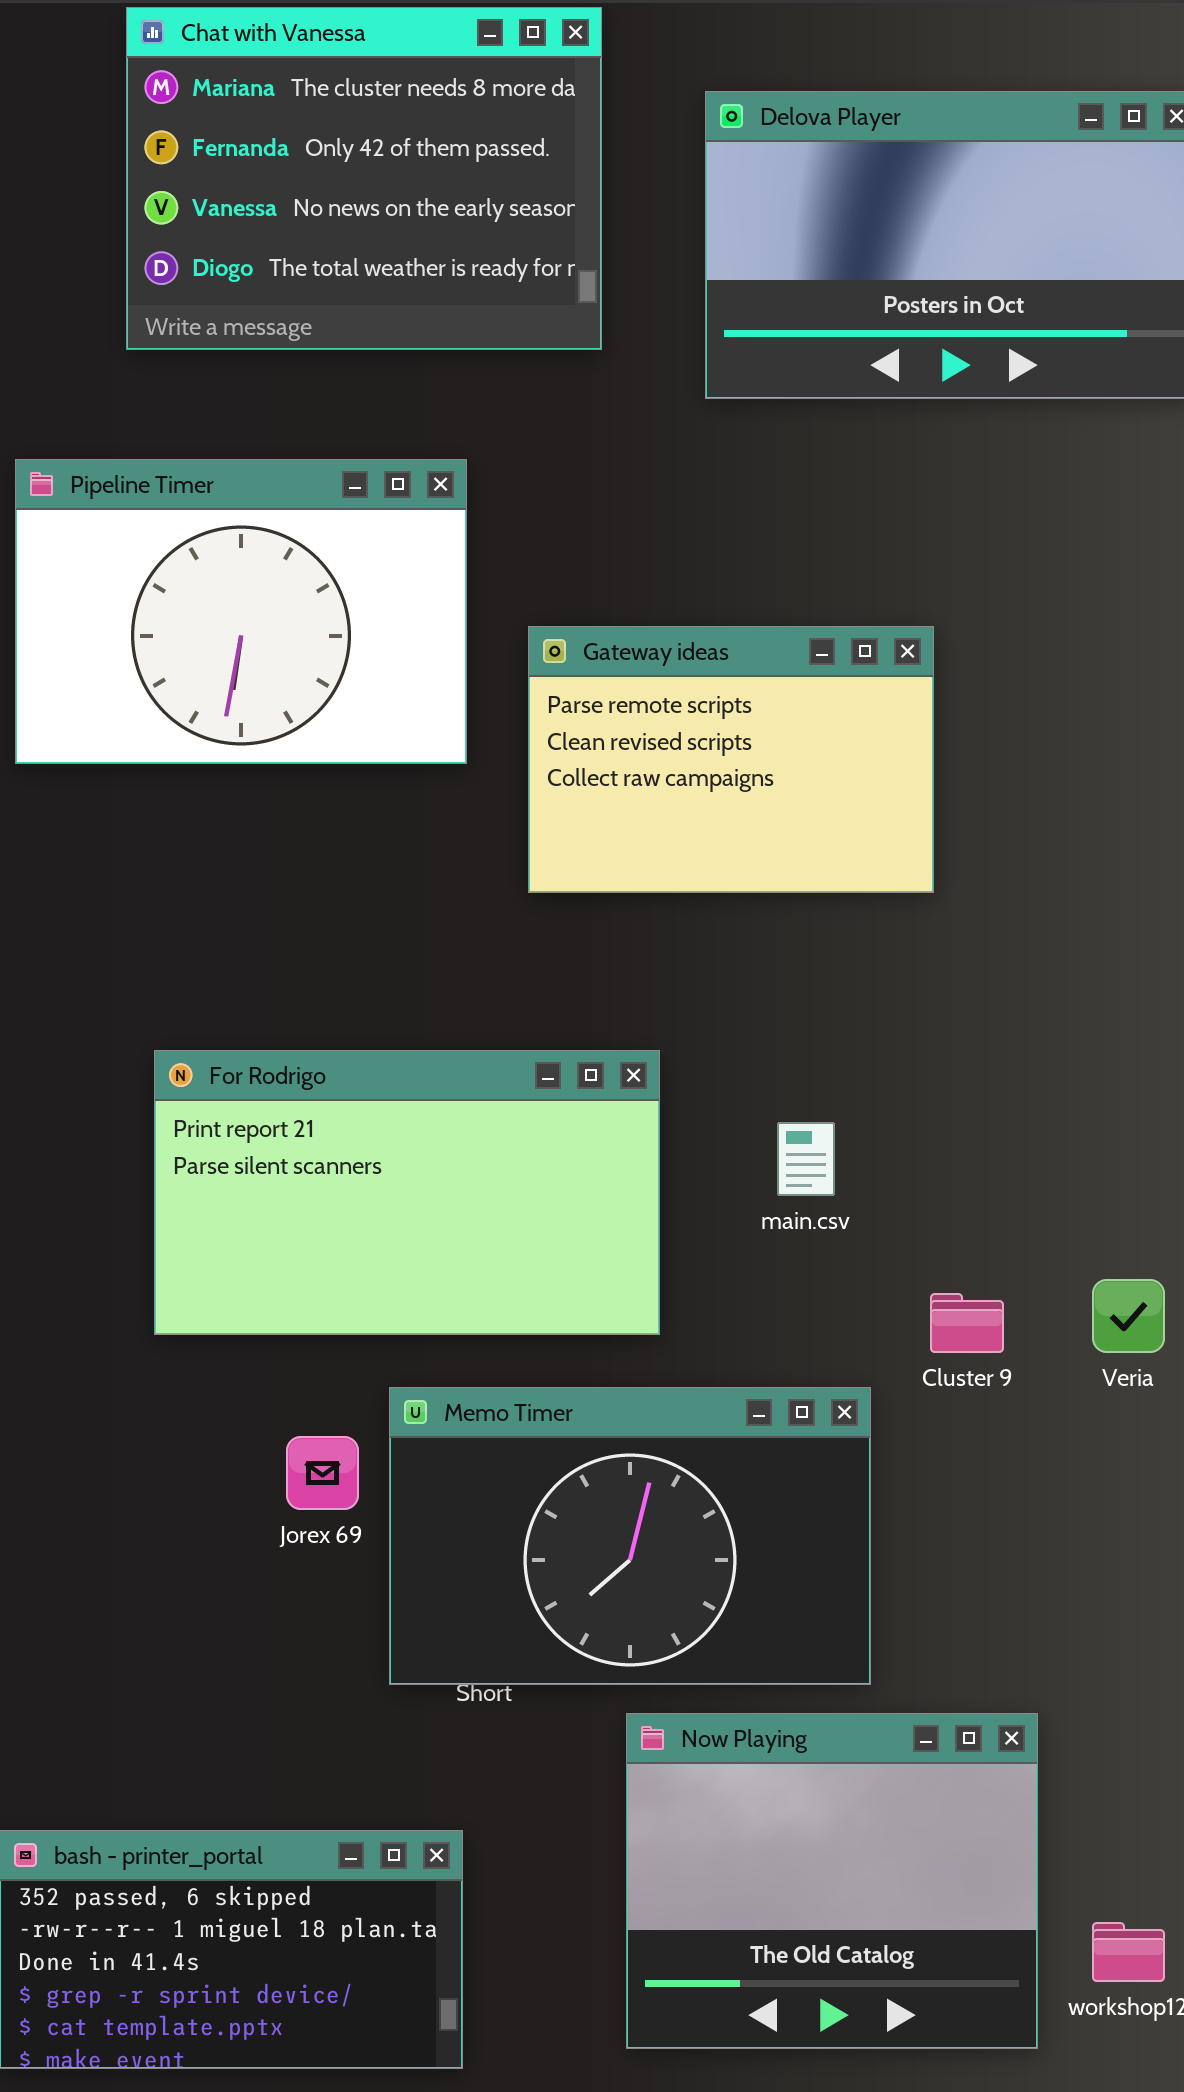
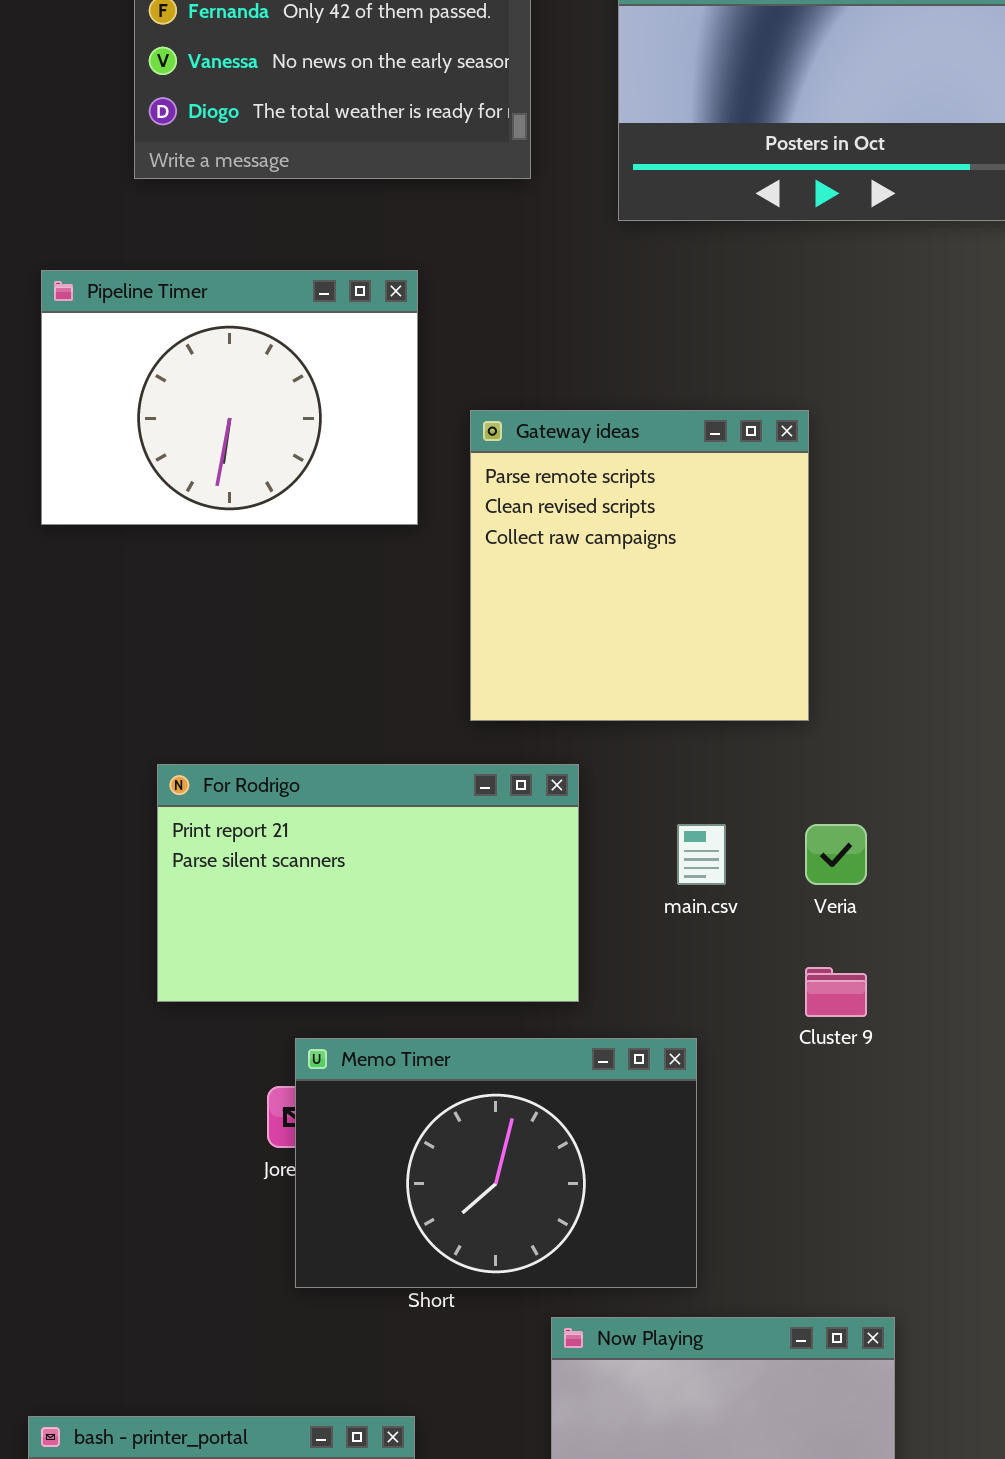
Gateway ideas: [528,626,934,893] -> [470,410,809,721], resized
Veria: [1092,1279,1165,1353] -> [805,824,867,885], moved
Memo Timer: [389,1387,871,1685] -> [295,1038,697,1288], moved

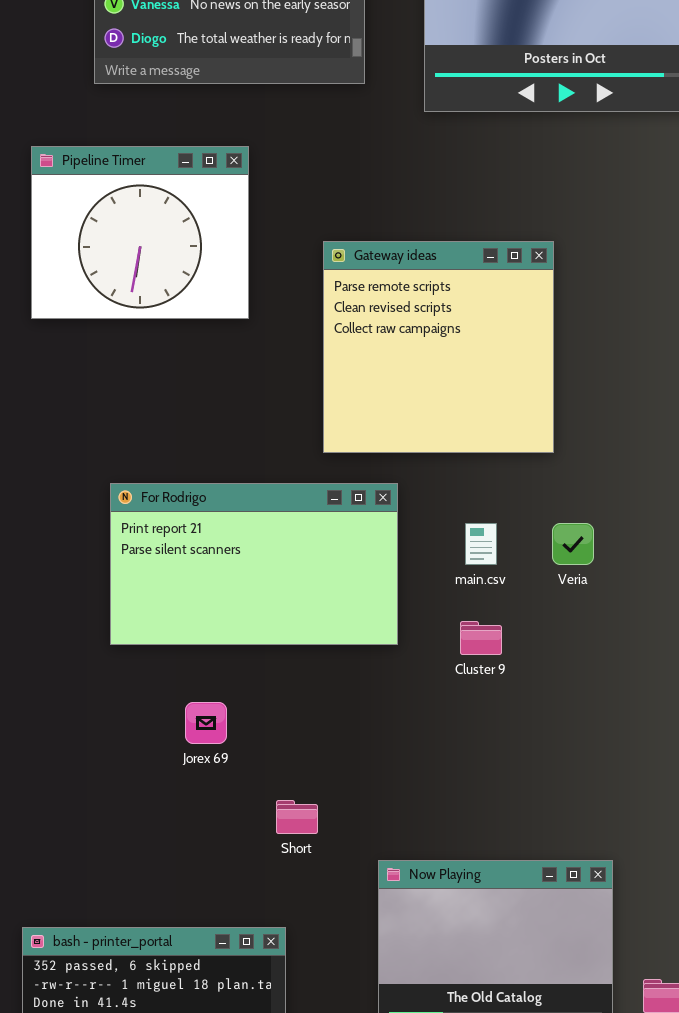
Pipeline Timer: [41,270,418,525] -> [31,146,249,319], resized
Cluster 9: [805,967,867,1017] -> [460,621,502,655], moved
Memo Timer: [295,1038,697,1288] -> none, closed

